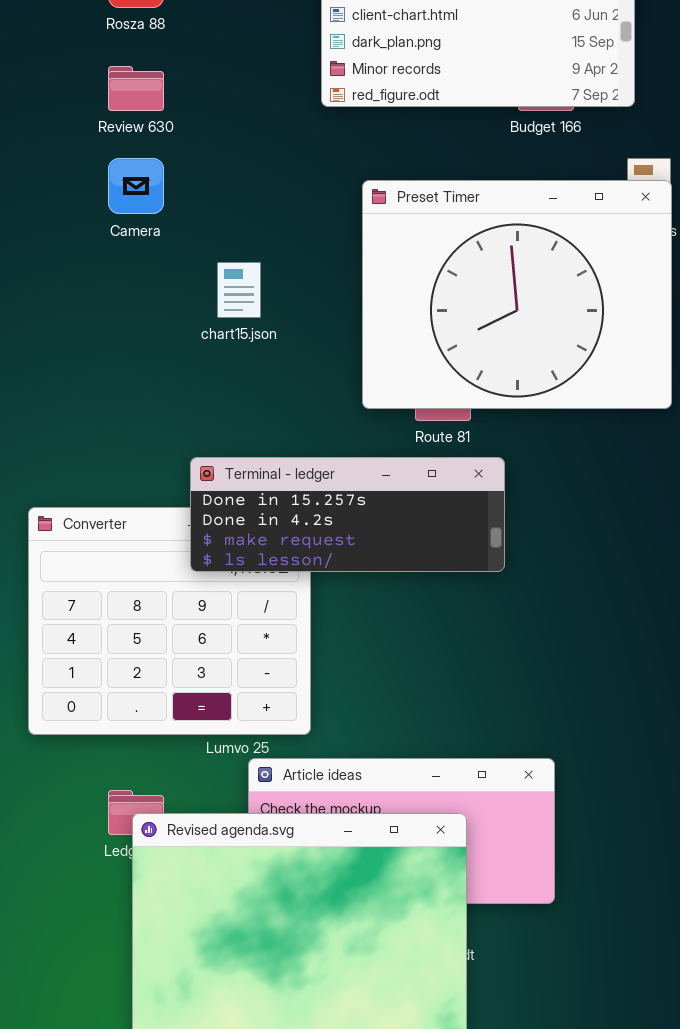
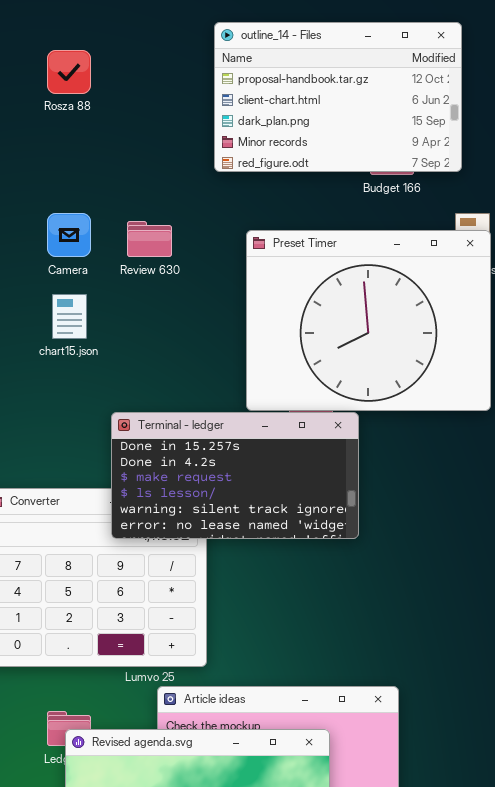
Review 630: [108,66,164,111] -> [127,221,172,257], moved
chart15.json: [217,262,261,318] -> [52,294,87,339], moved
Terminal - ledger: [190,457,505,572] -> [111,412,359,539], resized

